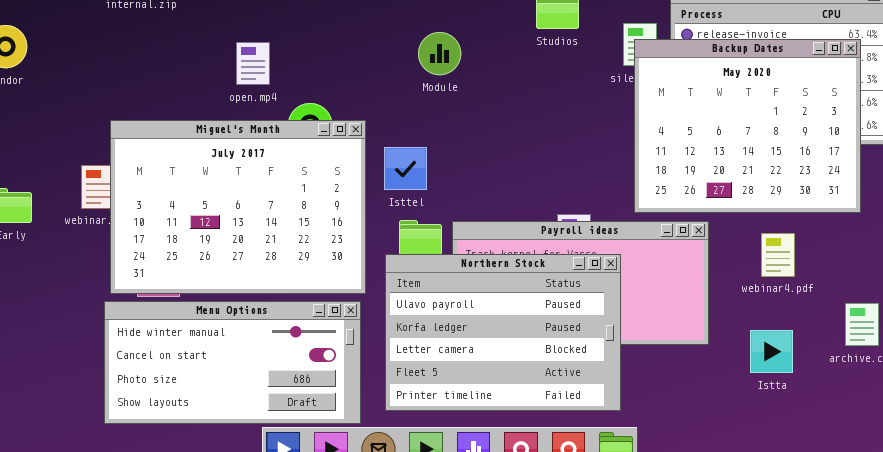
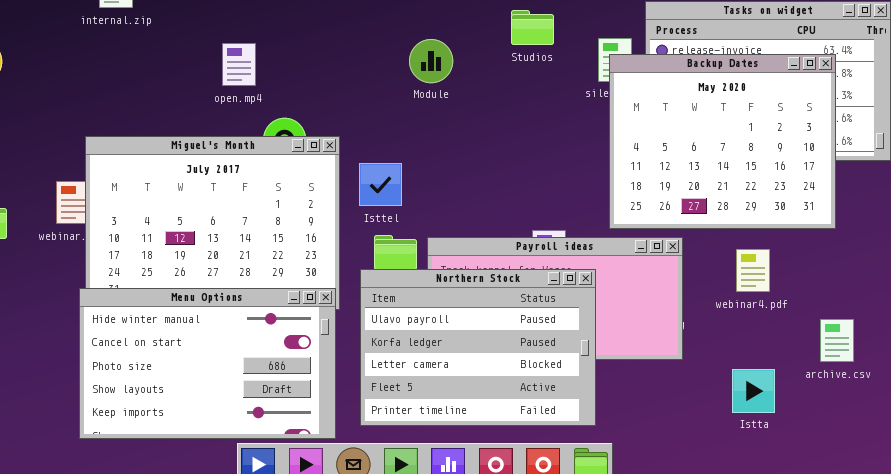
Module: [418,32,461,75] -> [409,39,453,83], moved
open.mp4: [236,42,270,85] -> [222,43,256,86], moved
Menu Options: [104,301,361,424] -> [79,288,336,439], resized
Istta: [750,330,793,373] -> [732,369,775,413], moved

